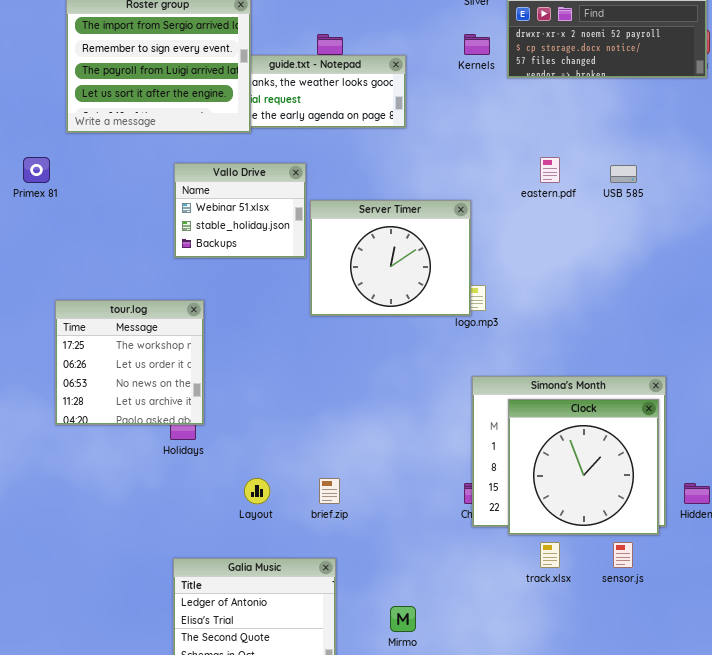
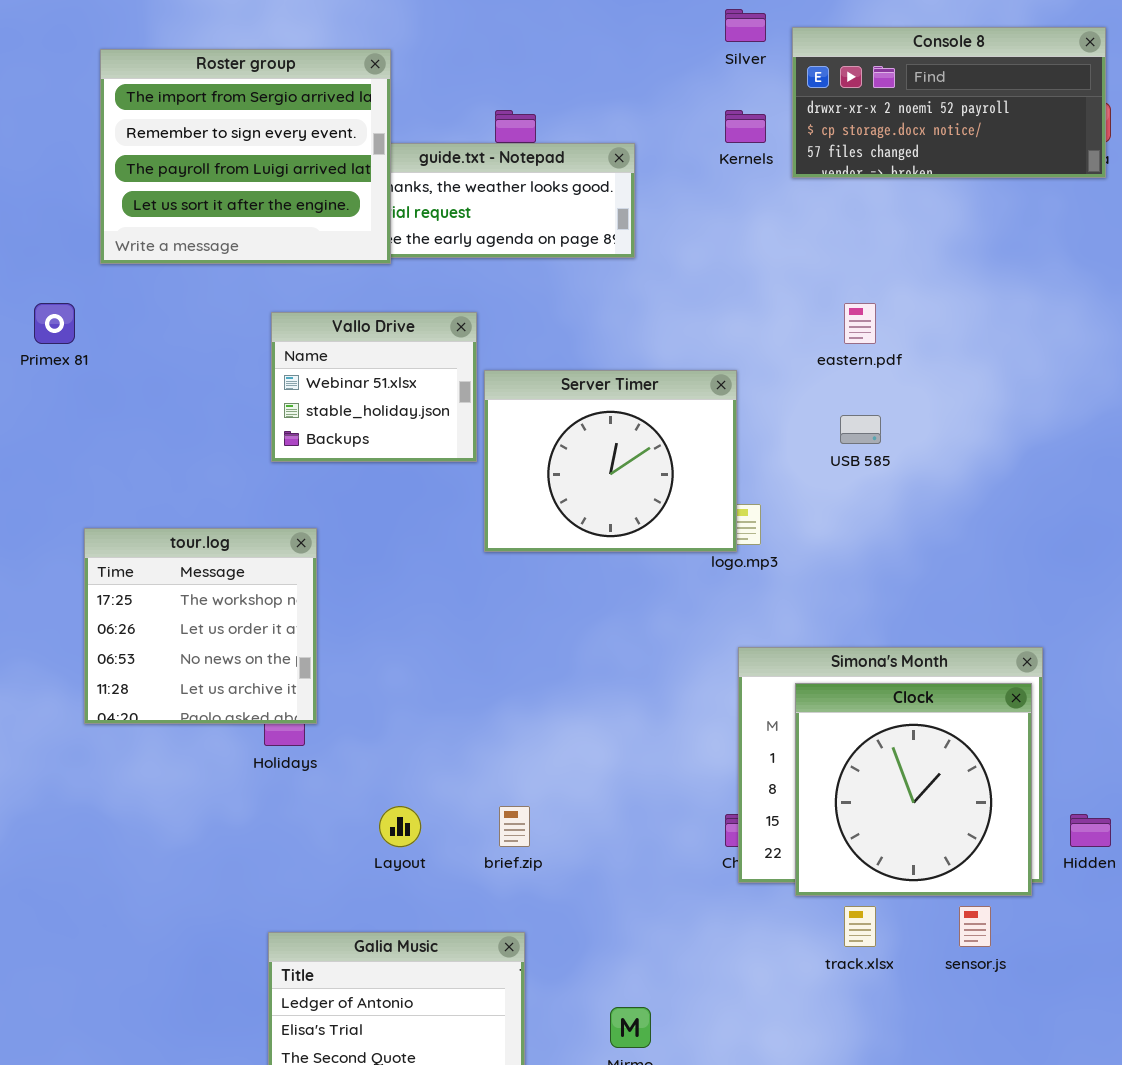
USB 585: [610,165,637,183] -> [840,415,881,444], moved

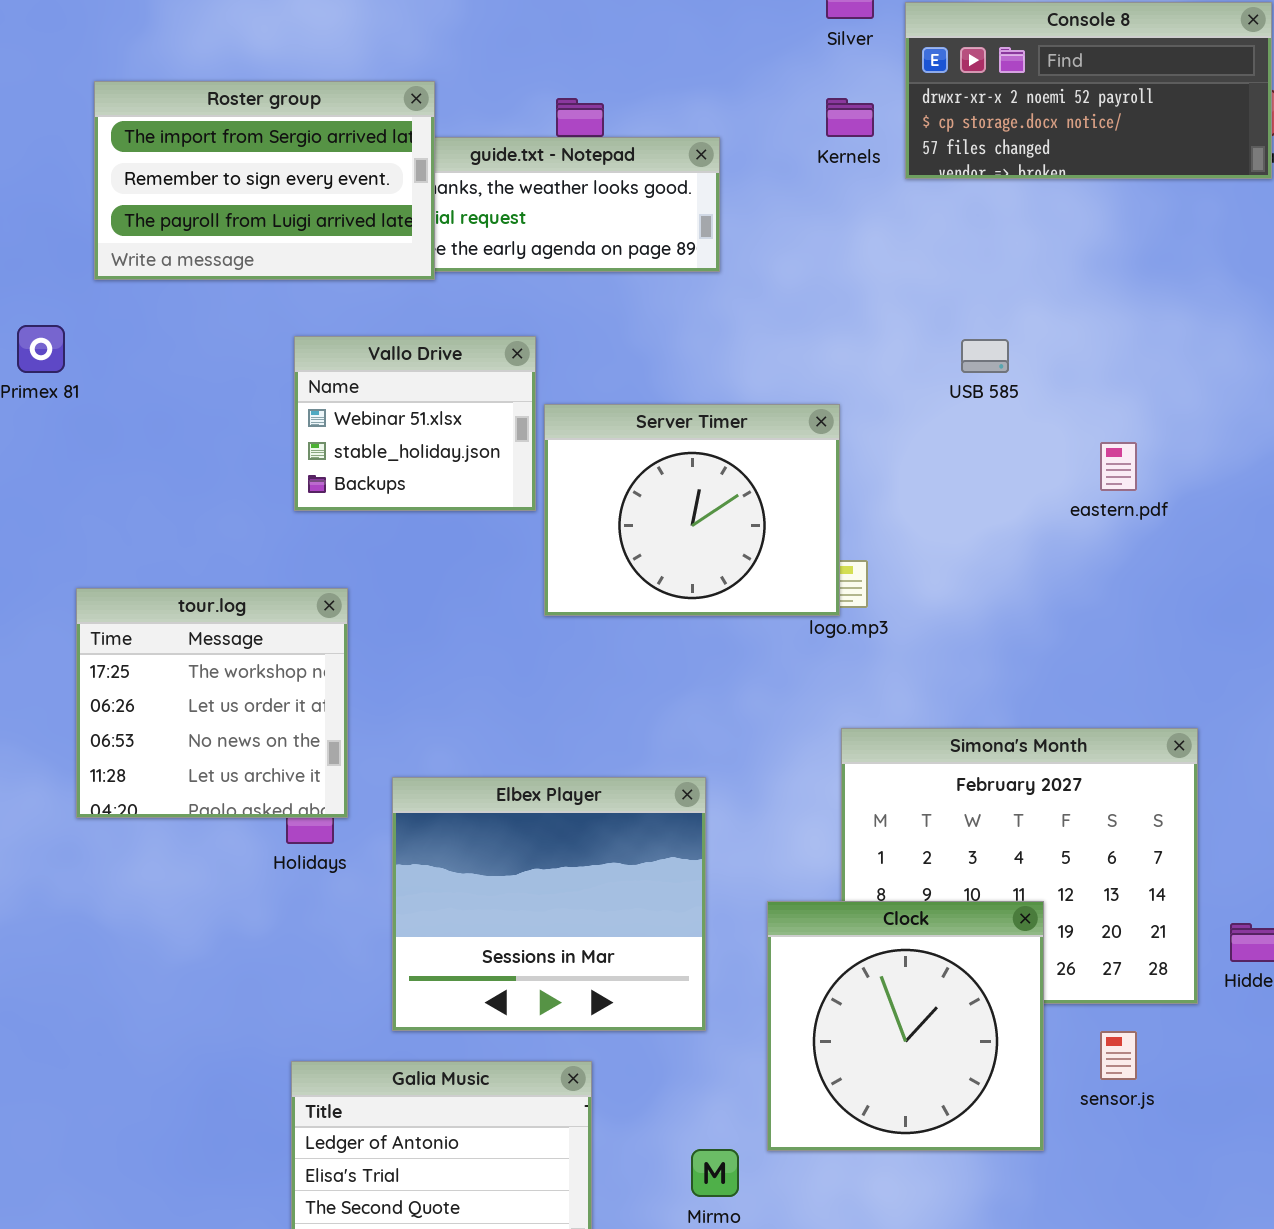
Roster group: [100,49,391,264] -> [94,81,435,280], resized
eastern.pdf: [844,303,876,344] -> [1100,442,1137,491], moved
USB 585: [840,415,881,444] -> [961,339,1009,373], moved
Clock: [795,683,1032,896] -> [767,901,1044,1151], moved
Elbex Player: none -> [392,777,706,1031], opened

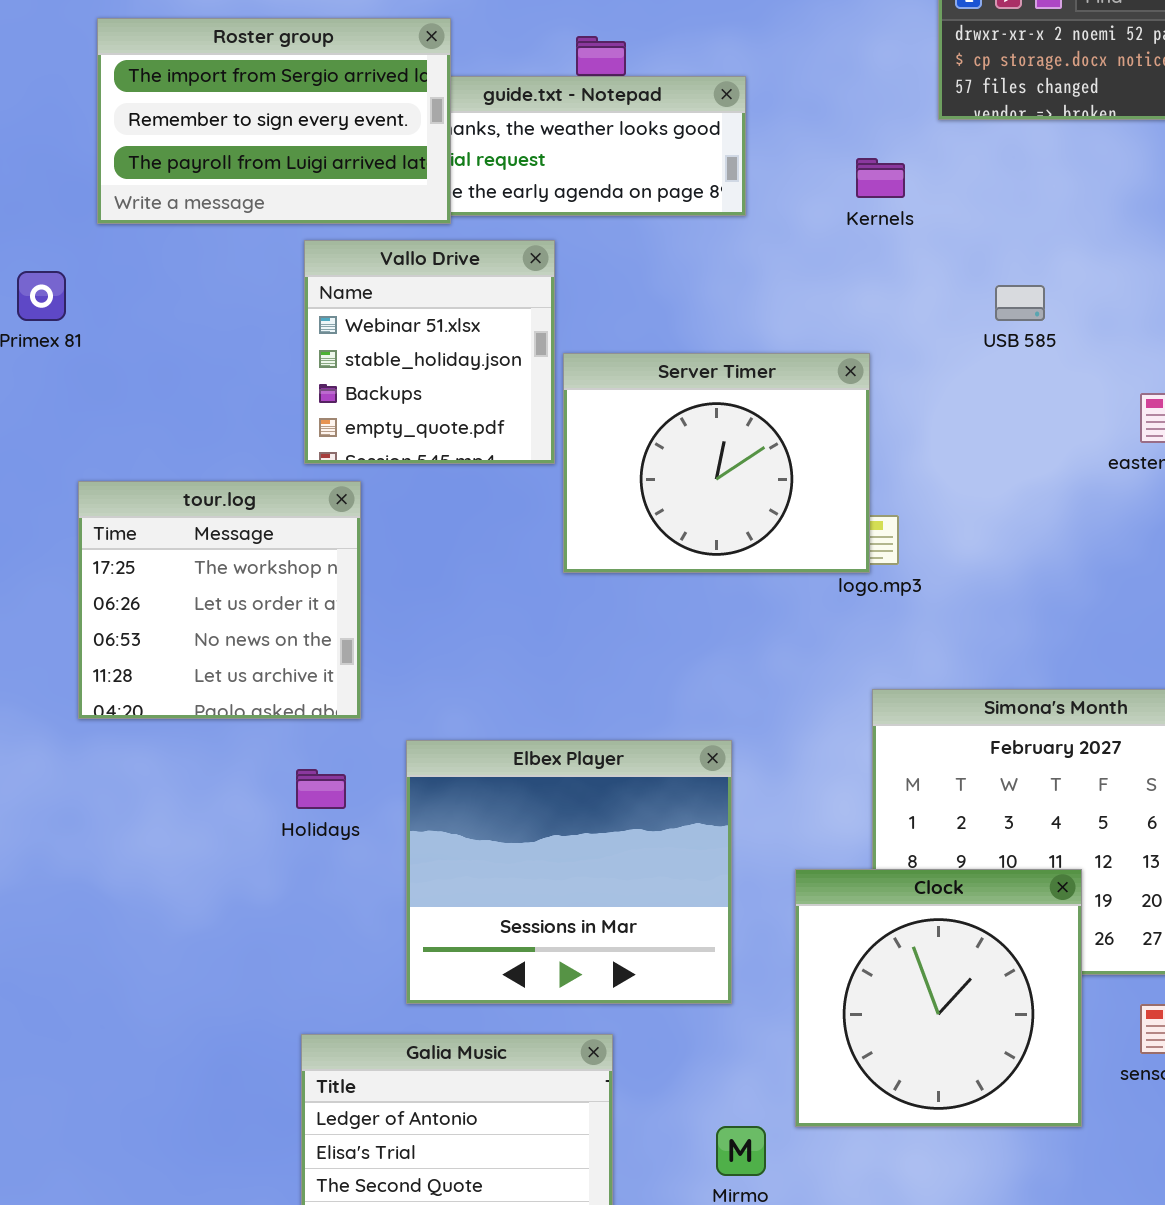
Kernels: [826,98,874,137] -> [856,158,905,198], moved
Vallo Drive: [294,336,536,511] -> [304,240,555,464], resized
tour.log: [76,588,348,818] -> [78,481,361,719], moved

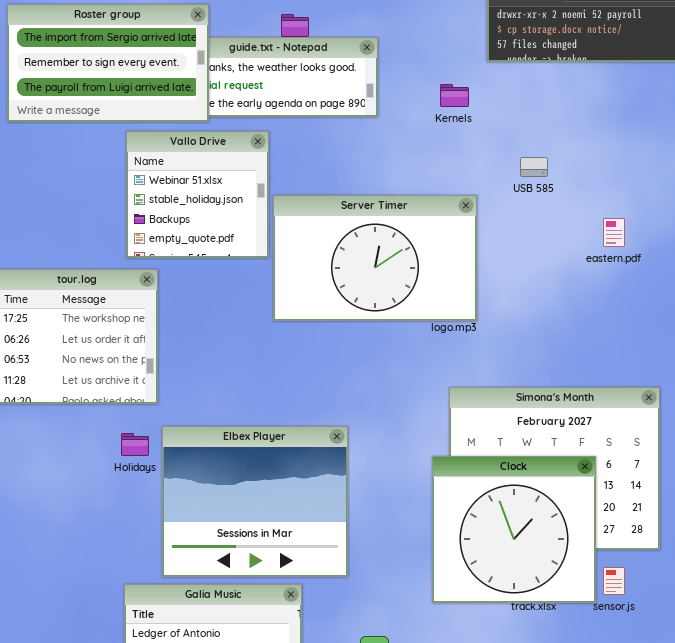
Server Timer: [563,353,870,573] -> [273,195,477,321], resized
Elbex Player: [406,740,732,1004] -> [162,426,348,577], moved
Clock: [795,869,1082,1127] -> [432,456,596,603], moved

